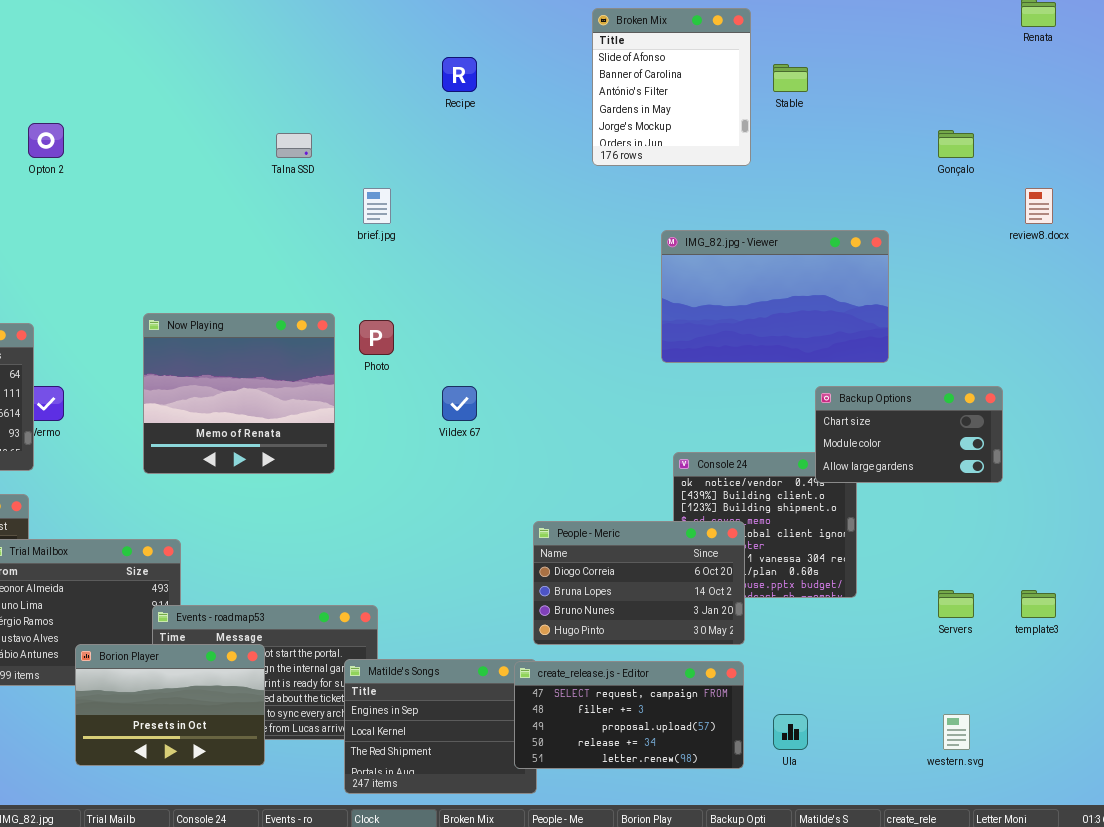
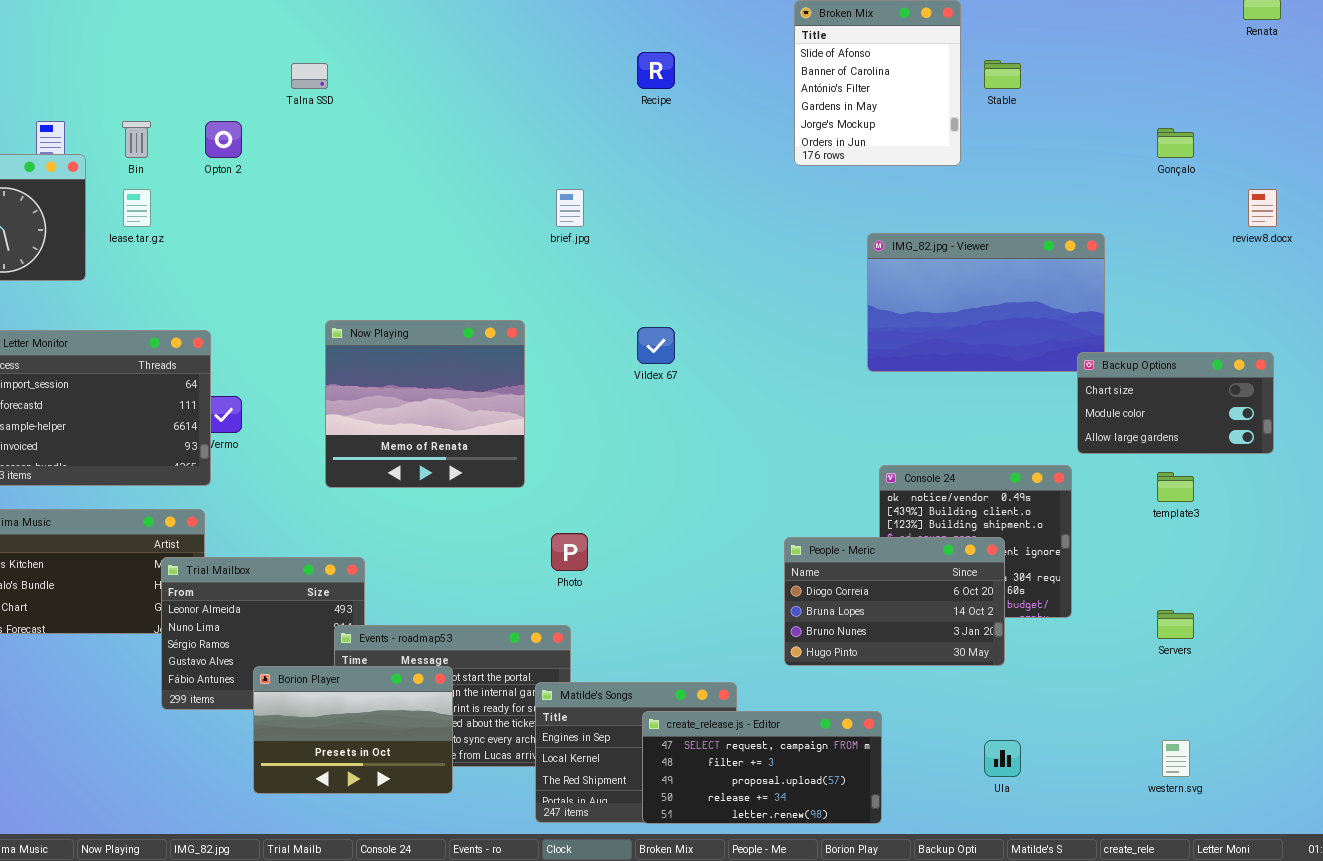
Talna SSD: [276,133,312,158] -> [291,63,328,89], moved
Photo: [359,320,394,355] -> [551,533,588,571], moved
Vildex 67: [442,386,477,421] -> [637,327,675,364], moved
Backup Options: [815,386,1003,483] -> [1077,352,1274,454], moved
People - Meric: [533,521,745,645] -> [784,537,1005,666], moved
template3: [1021,590,1056,618] -> [1157,472,1194,502], moved
create_release.js - Editor: [514,661,744,769] -> [642,711,882,824], moved

